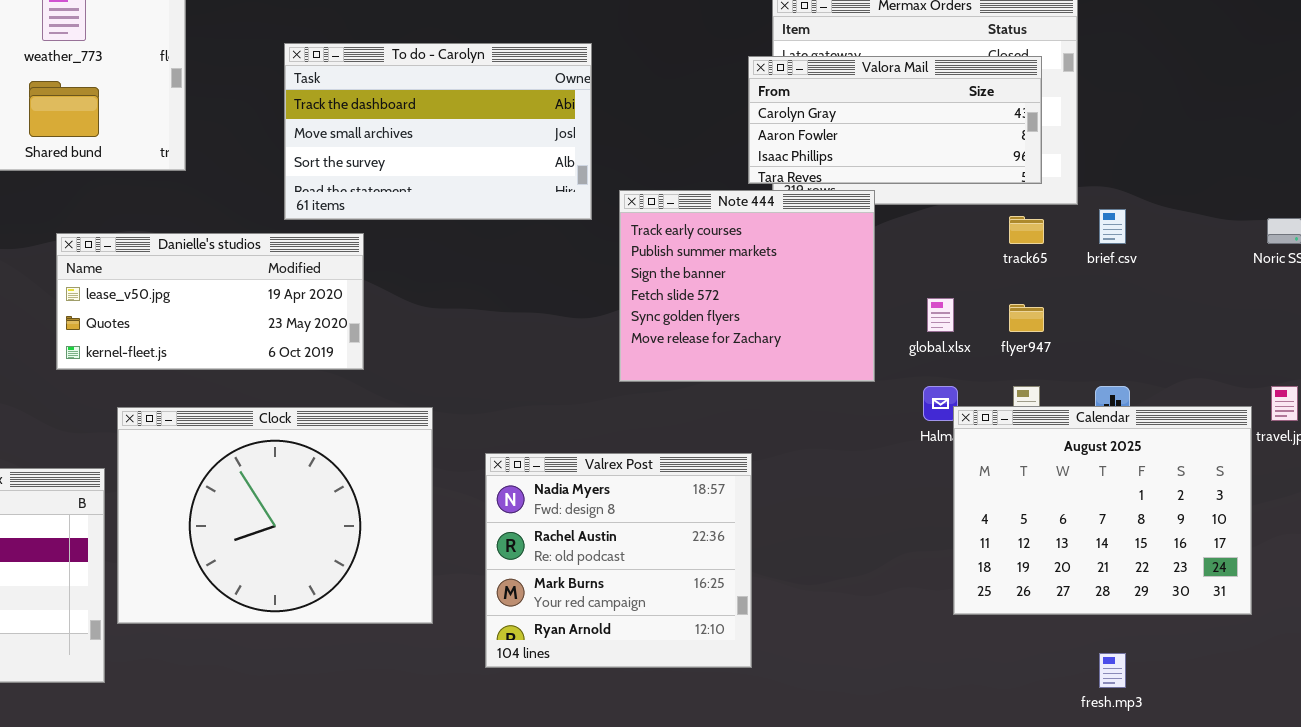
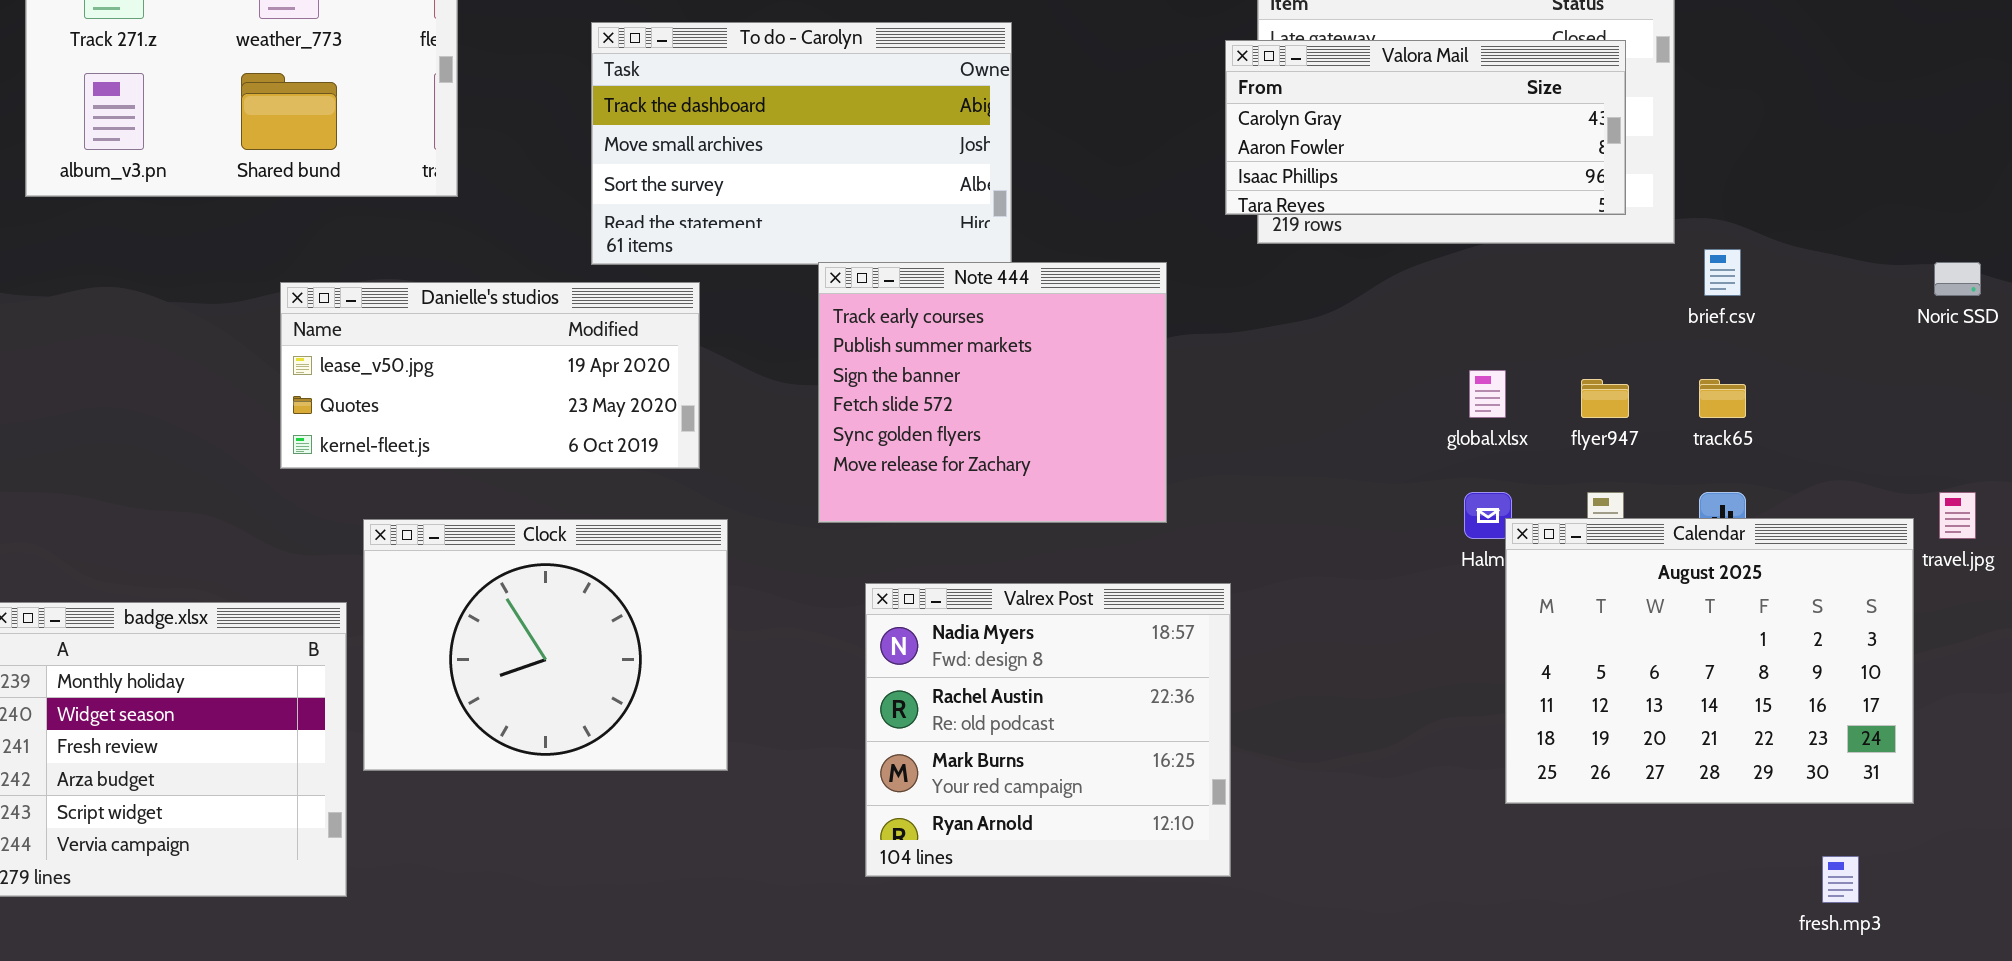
Note 444: [619,190,875,382] -> [818,262,1167,523], moved
track65: [1009,216,1044,244] -> [1699,379,1746,418], moved
Clock: [117,407,433,624] -> [363,519,728,771], resized
fresh.mp3: [1099,653,1126,688] -> [1822,856,1859,903], moved

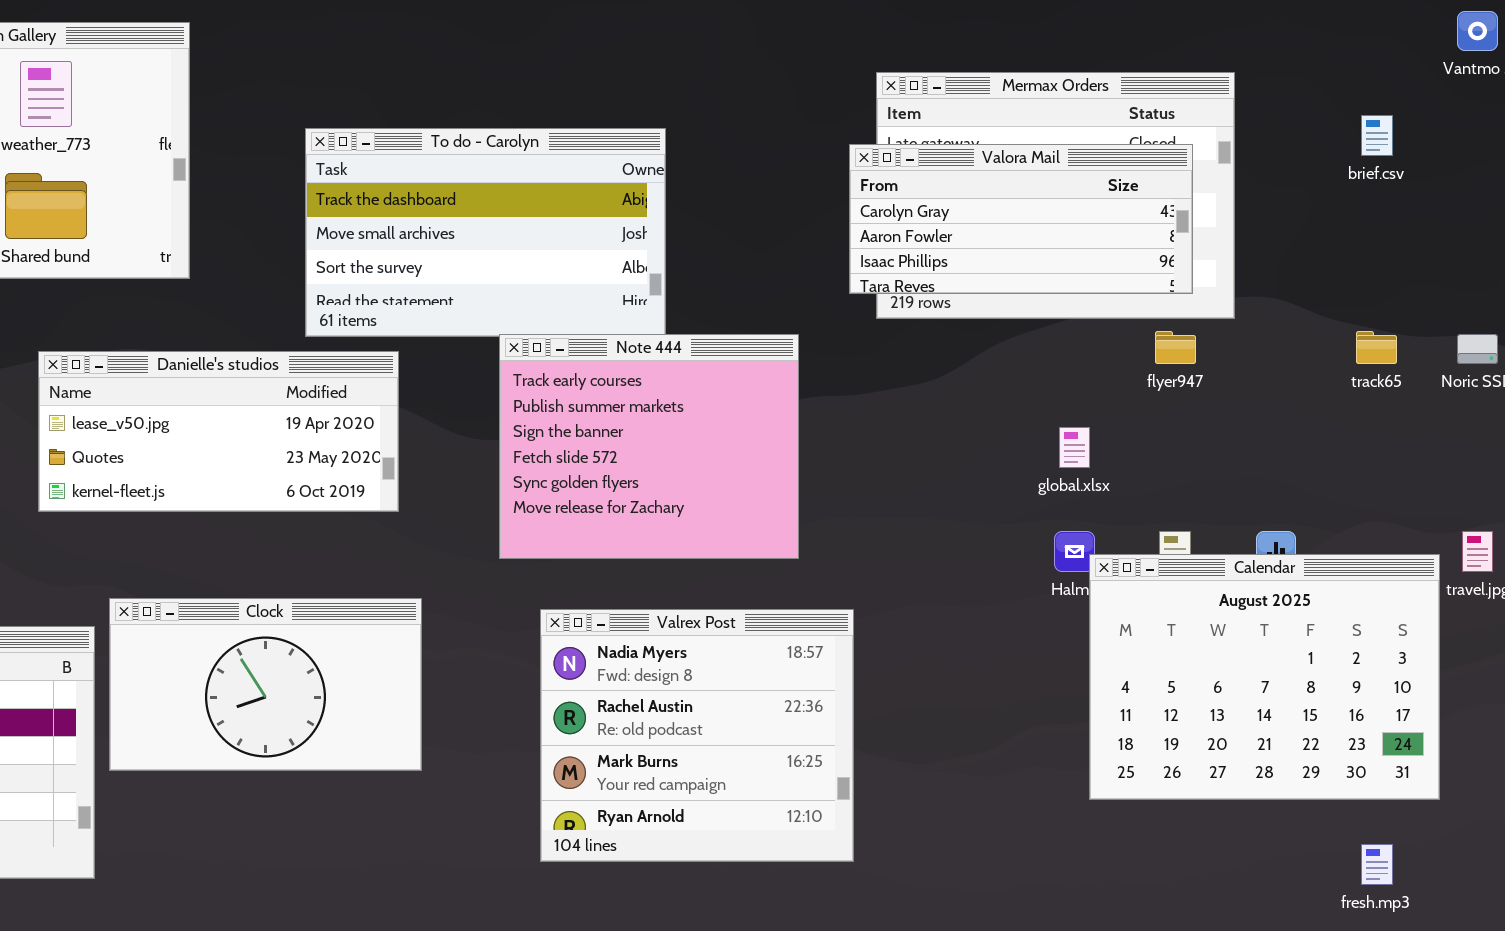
brief.csv: [1704,249,1741,296] -> [1361,115,1393,156], moved
flyer947: [1581,379,1629,418] -> [1155,331,1196,364], moved
track65: [1699,379,1746,418] -> [1356,331,1397,364], moved
Clock: [363,519,728,771] -> [109,598,422,771], resized

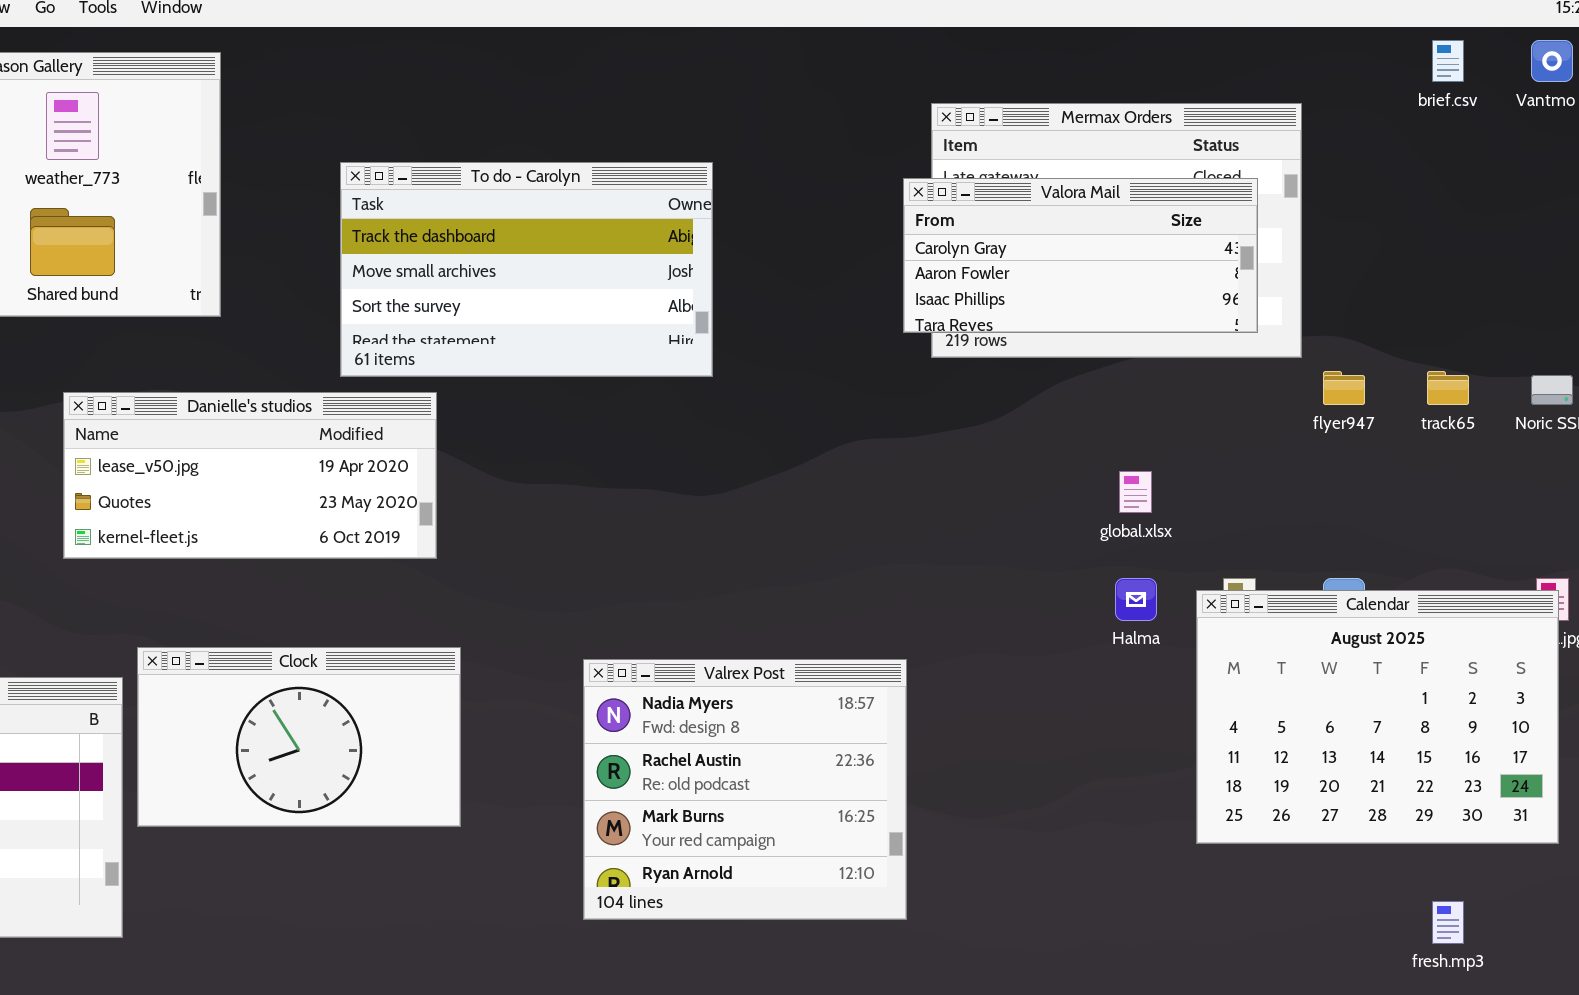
brief.csv: [1361,115,1393,156] -> [1432,40,1464,82], moved
flyer947: [1155,331,1196,364] -> [1323,371,1365,405], moved
Note 444: [499,334,799,559] -> none, closed
Calendar: [1089,554,1440,800] -> [1196,590,1559,844], moved

